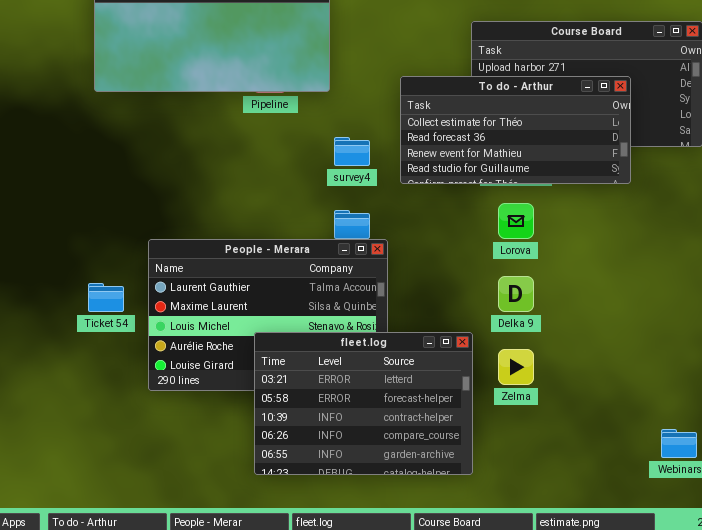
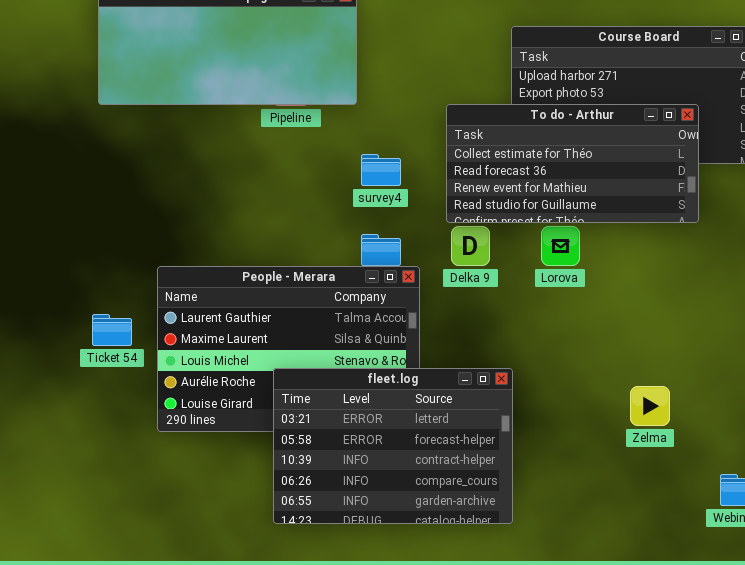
To do - Arthur: [400,76,631,184] -> [446,104,699,223], moved
Delka 9: [498,276,534,312] -> [451,226,490,266], moved
Zelma: [498,349,534,385] -> [630,386,670,426], moved

